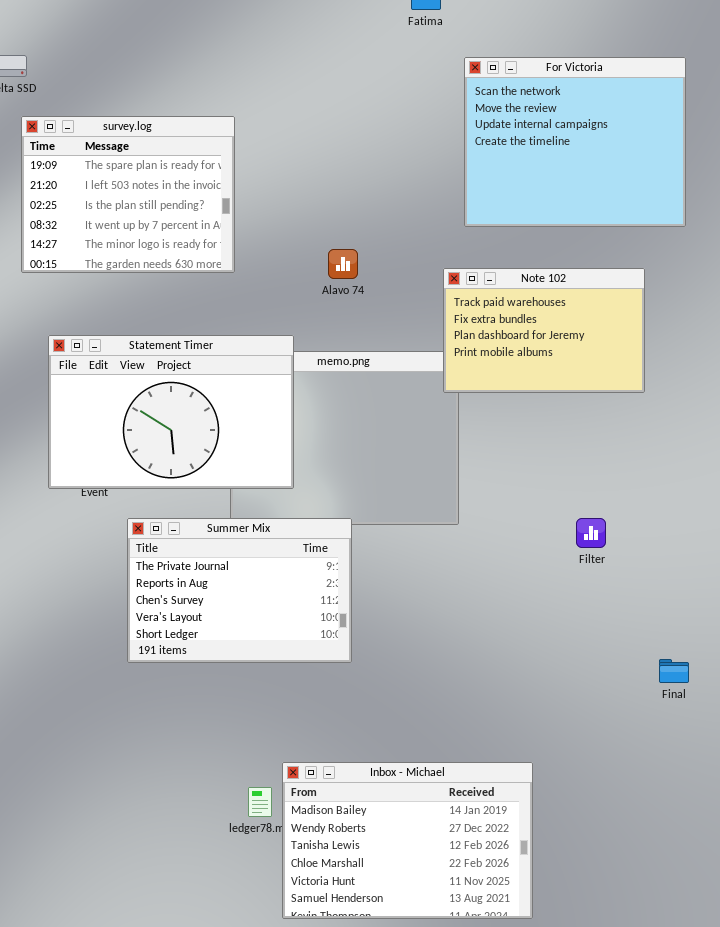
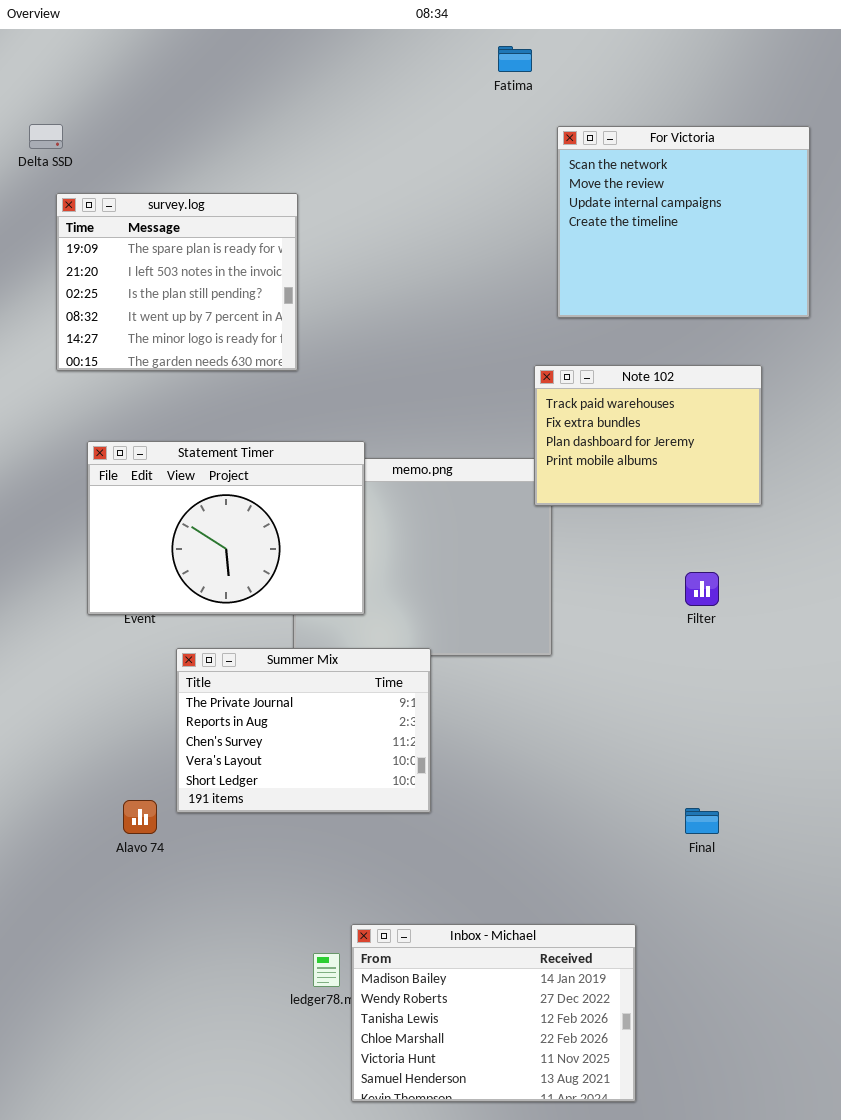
Alavo 74: [328,249,358,279] -> [123,800,157,834], moved
Filter: [576,518,606,548] -> [685,572,719,606], moved
Final: [659,659,689,683] -> [685,808,719,834], moved

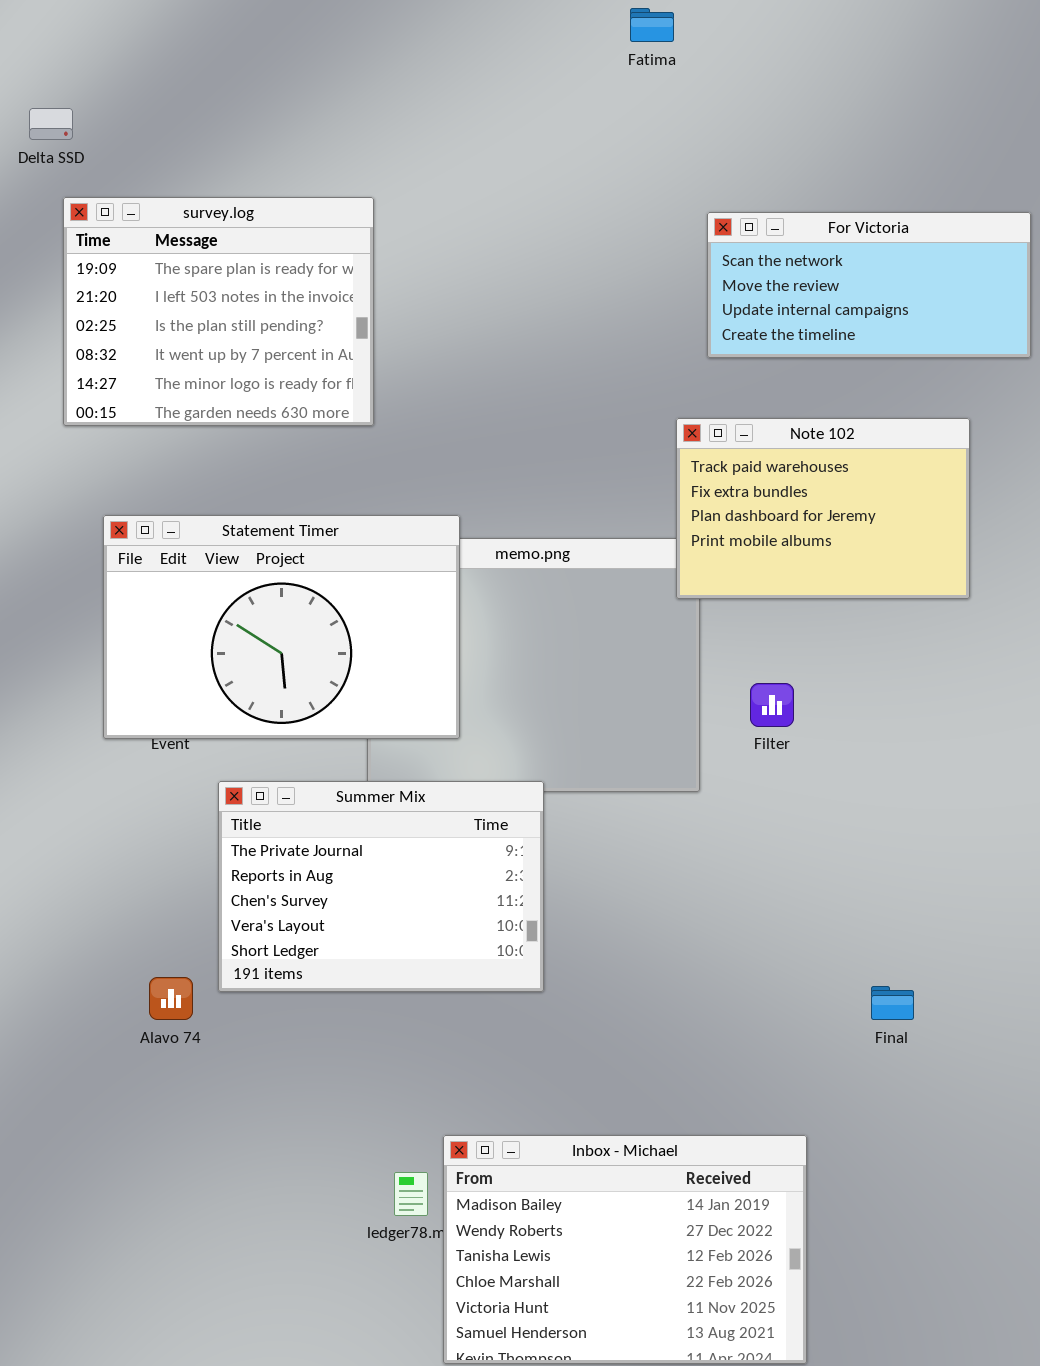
For Victoria: [557,126,810,318] -> [707,212,1031,358], resized
Filter: [685,572,719,606] -> [750,683,794,727], moved

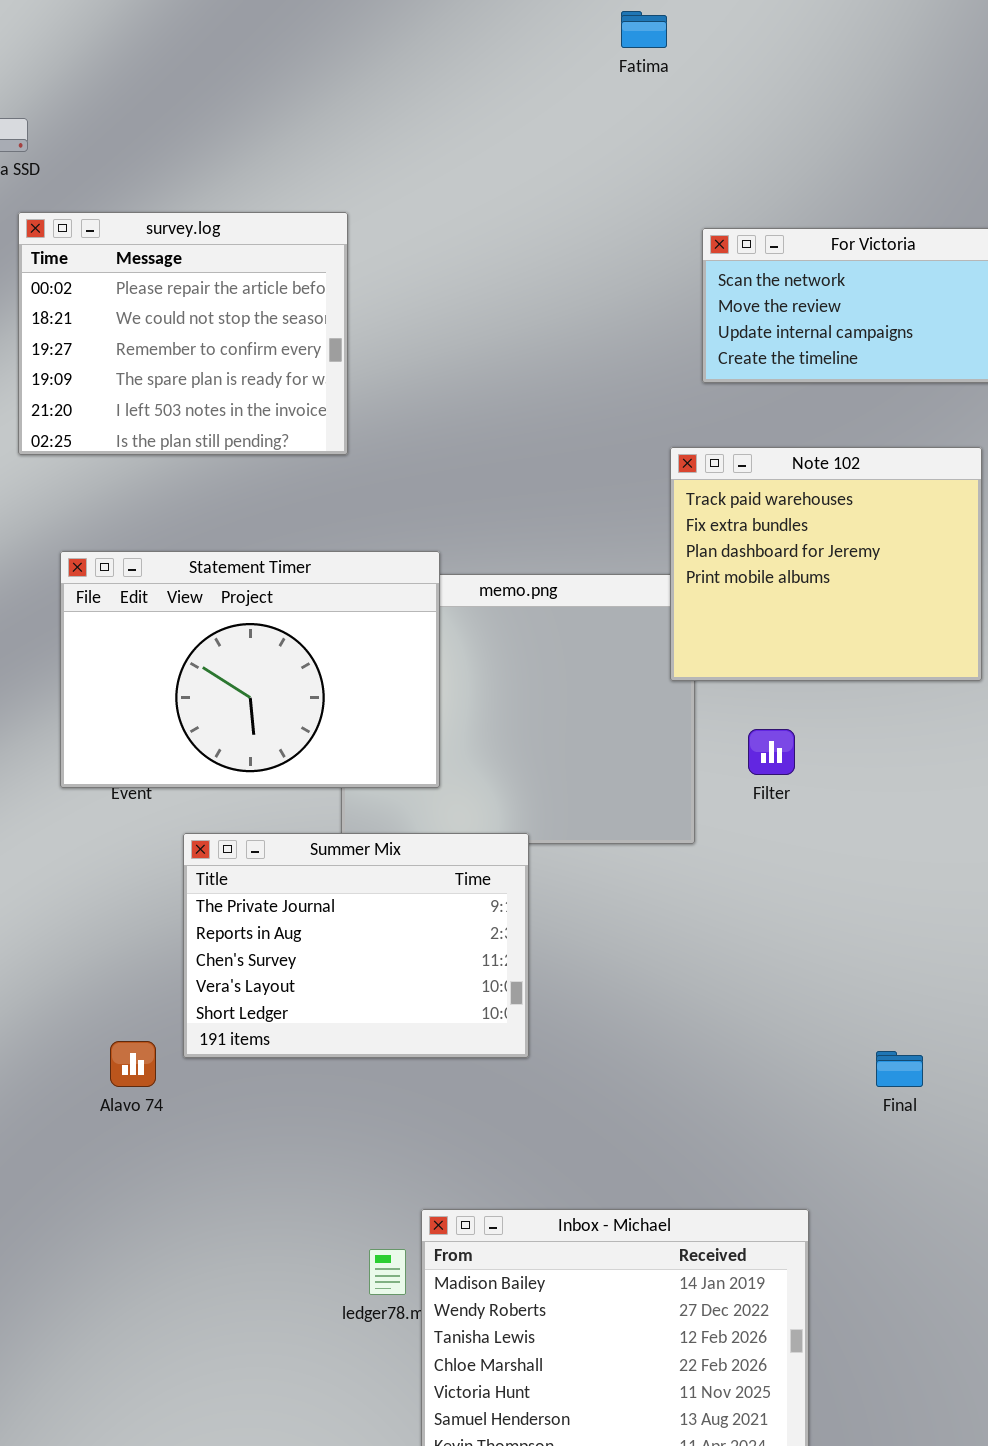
survey.log: [63,197,374,426] -> [18,212,348,455], scrolled up 3 rows
Note 102: [676,418,970,599] -> [670,447,982,681], resized

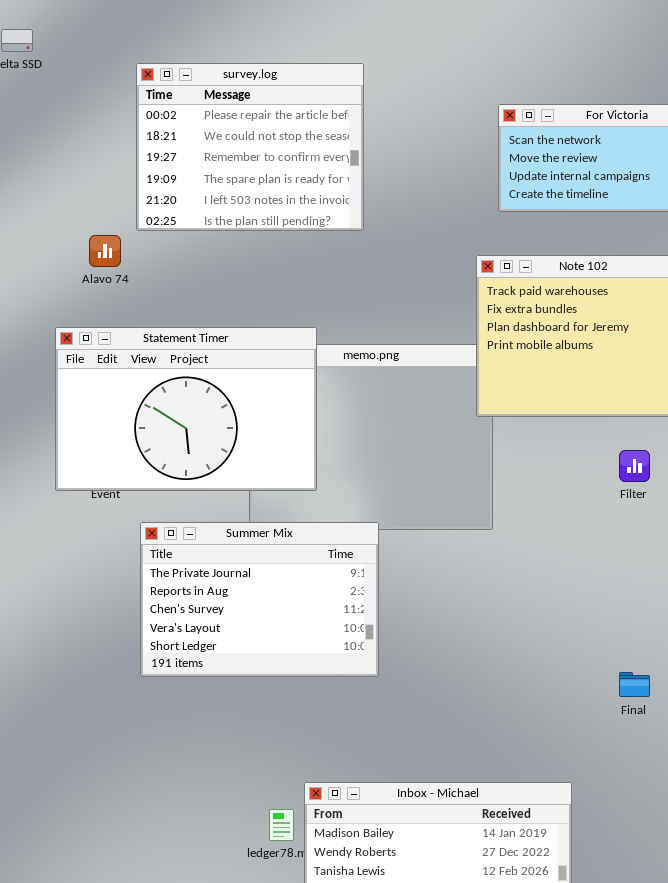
survey.log: [18,212,348,455] -> [136,63,364,231], moved
Filter: [748,729,795,775] -> [619,450,650,482], moved
Alavo 74: [110,1041,156,1087] -> [89,235,121,267], moved

